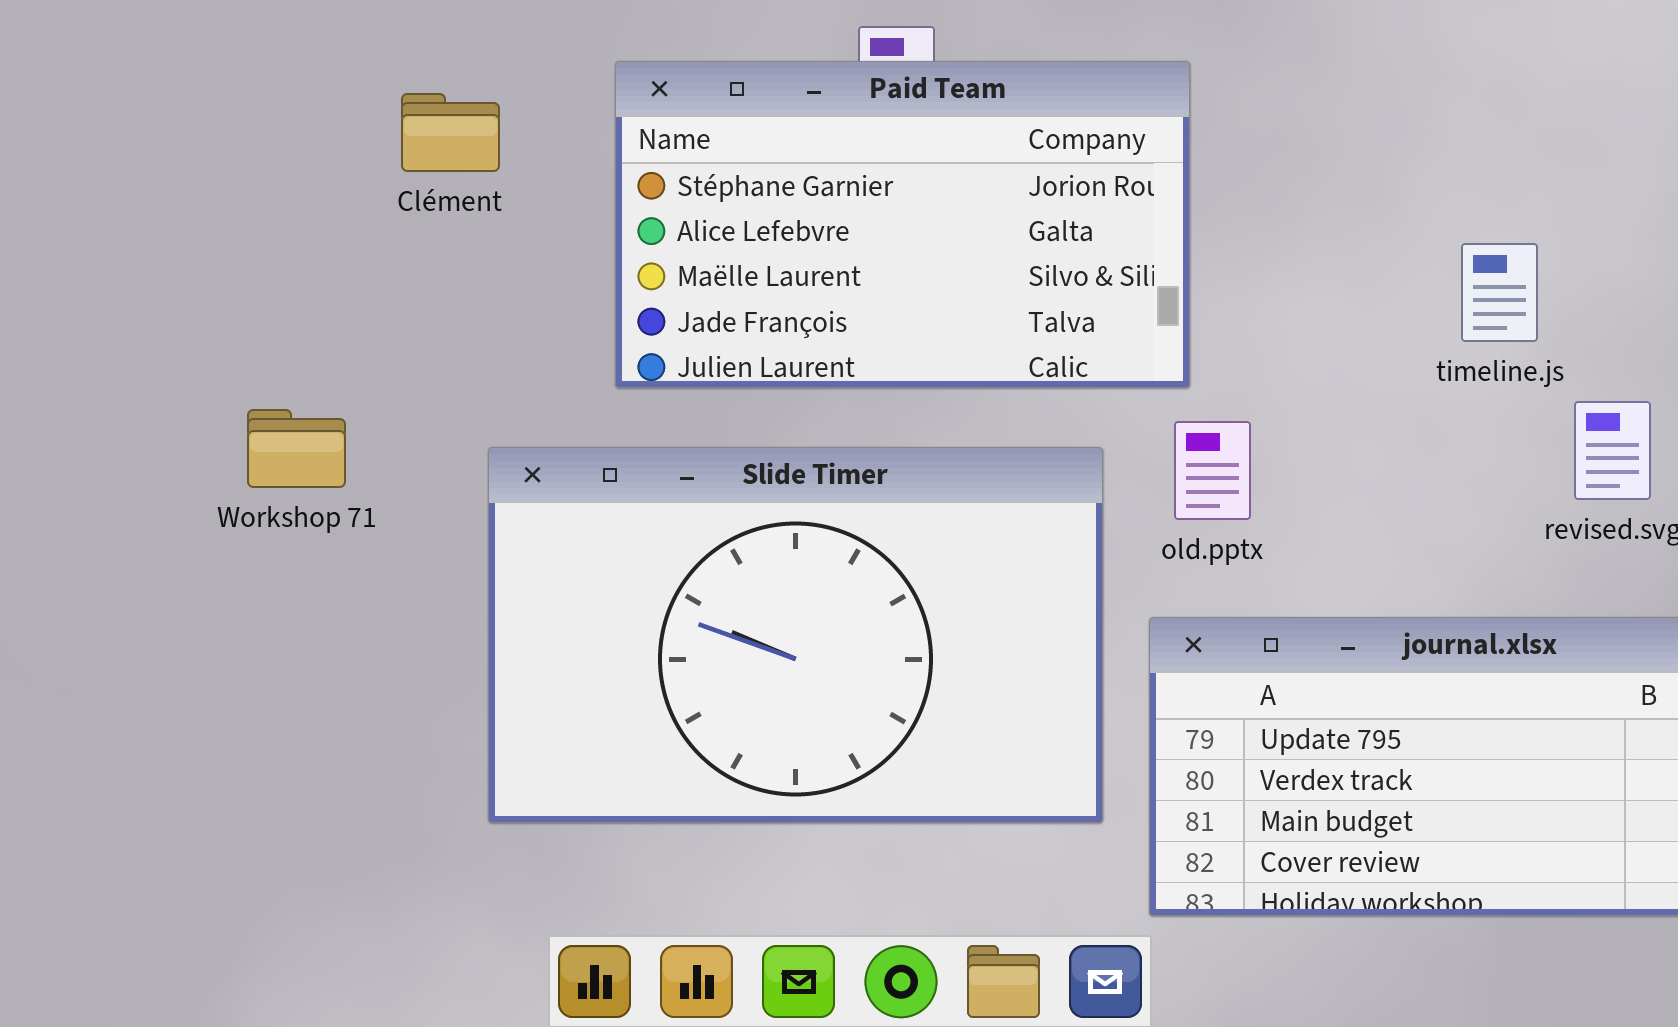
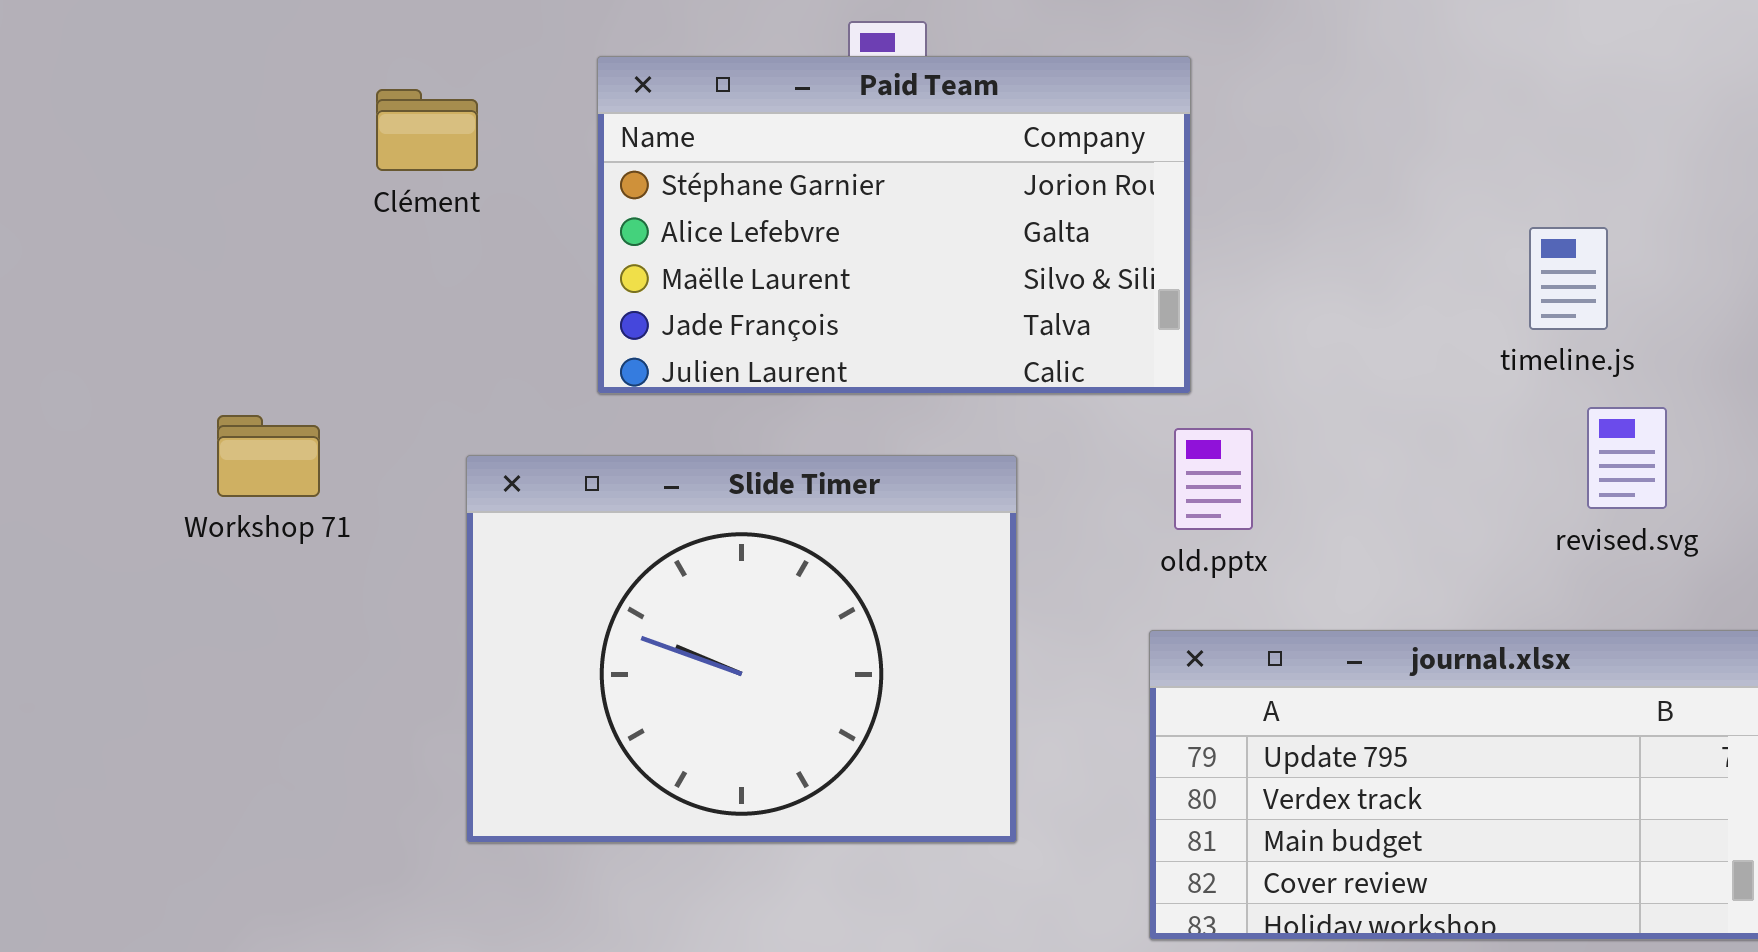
timeline.js: [1461,243,1538,342] -> [1529,227,1608,330], moved
Slide Timer: [488,447,1103,823] -> [466,455,1017,843], resized

